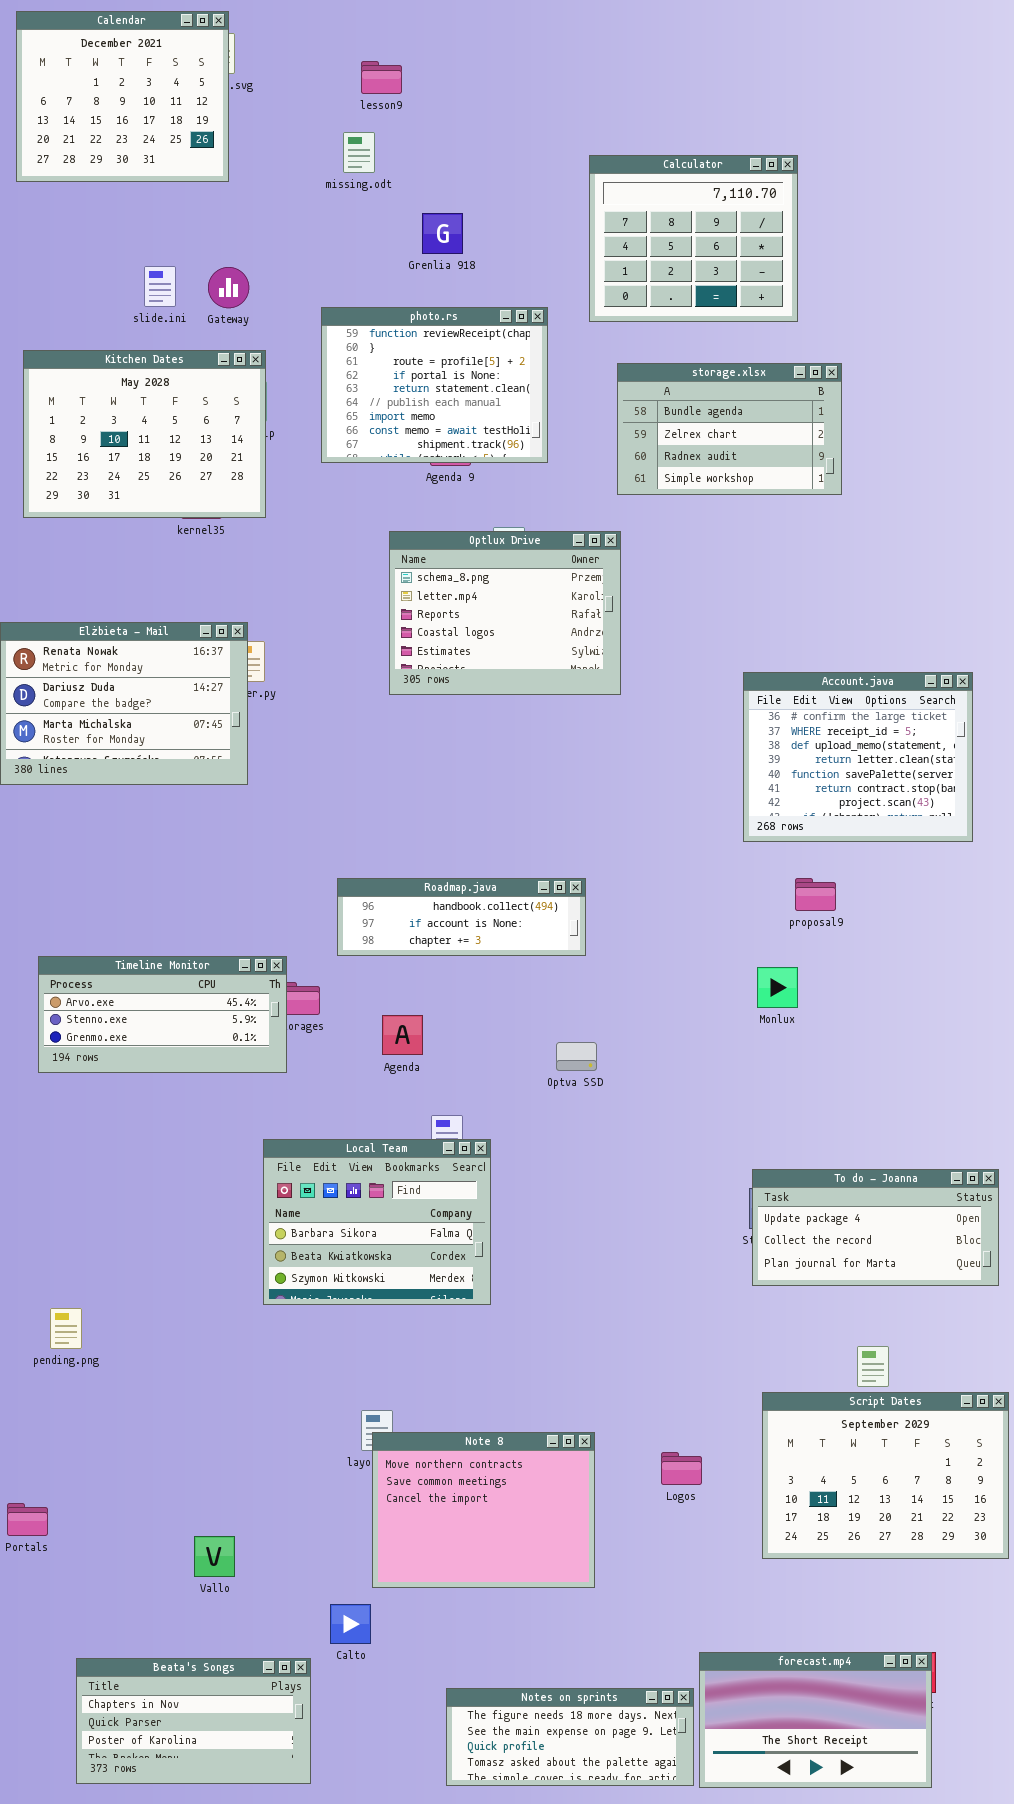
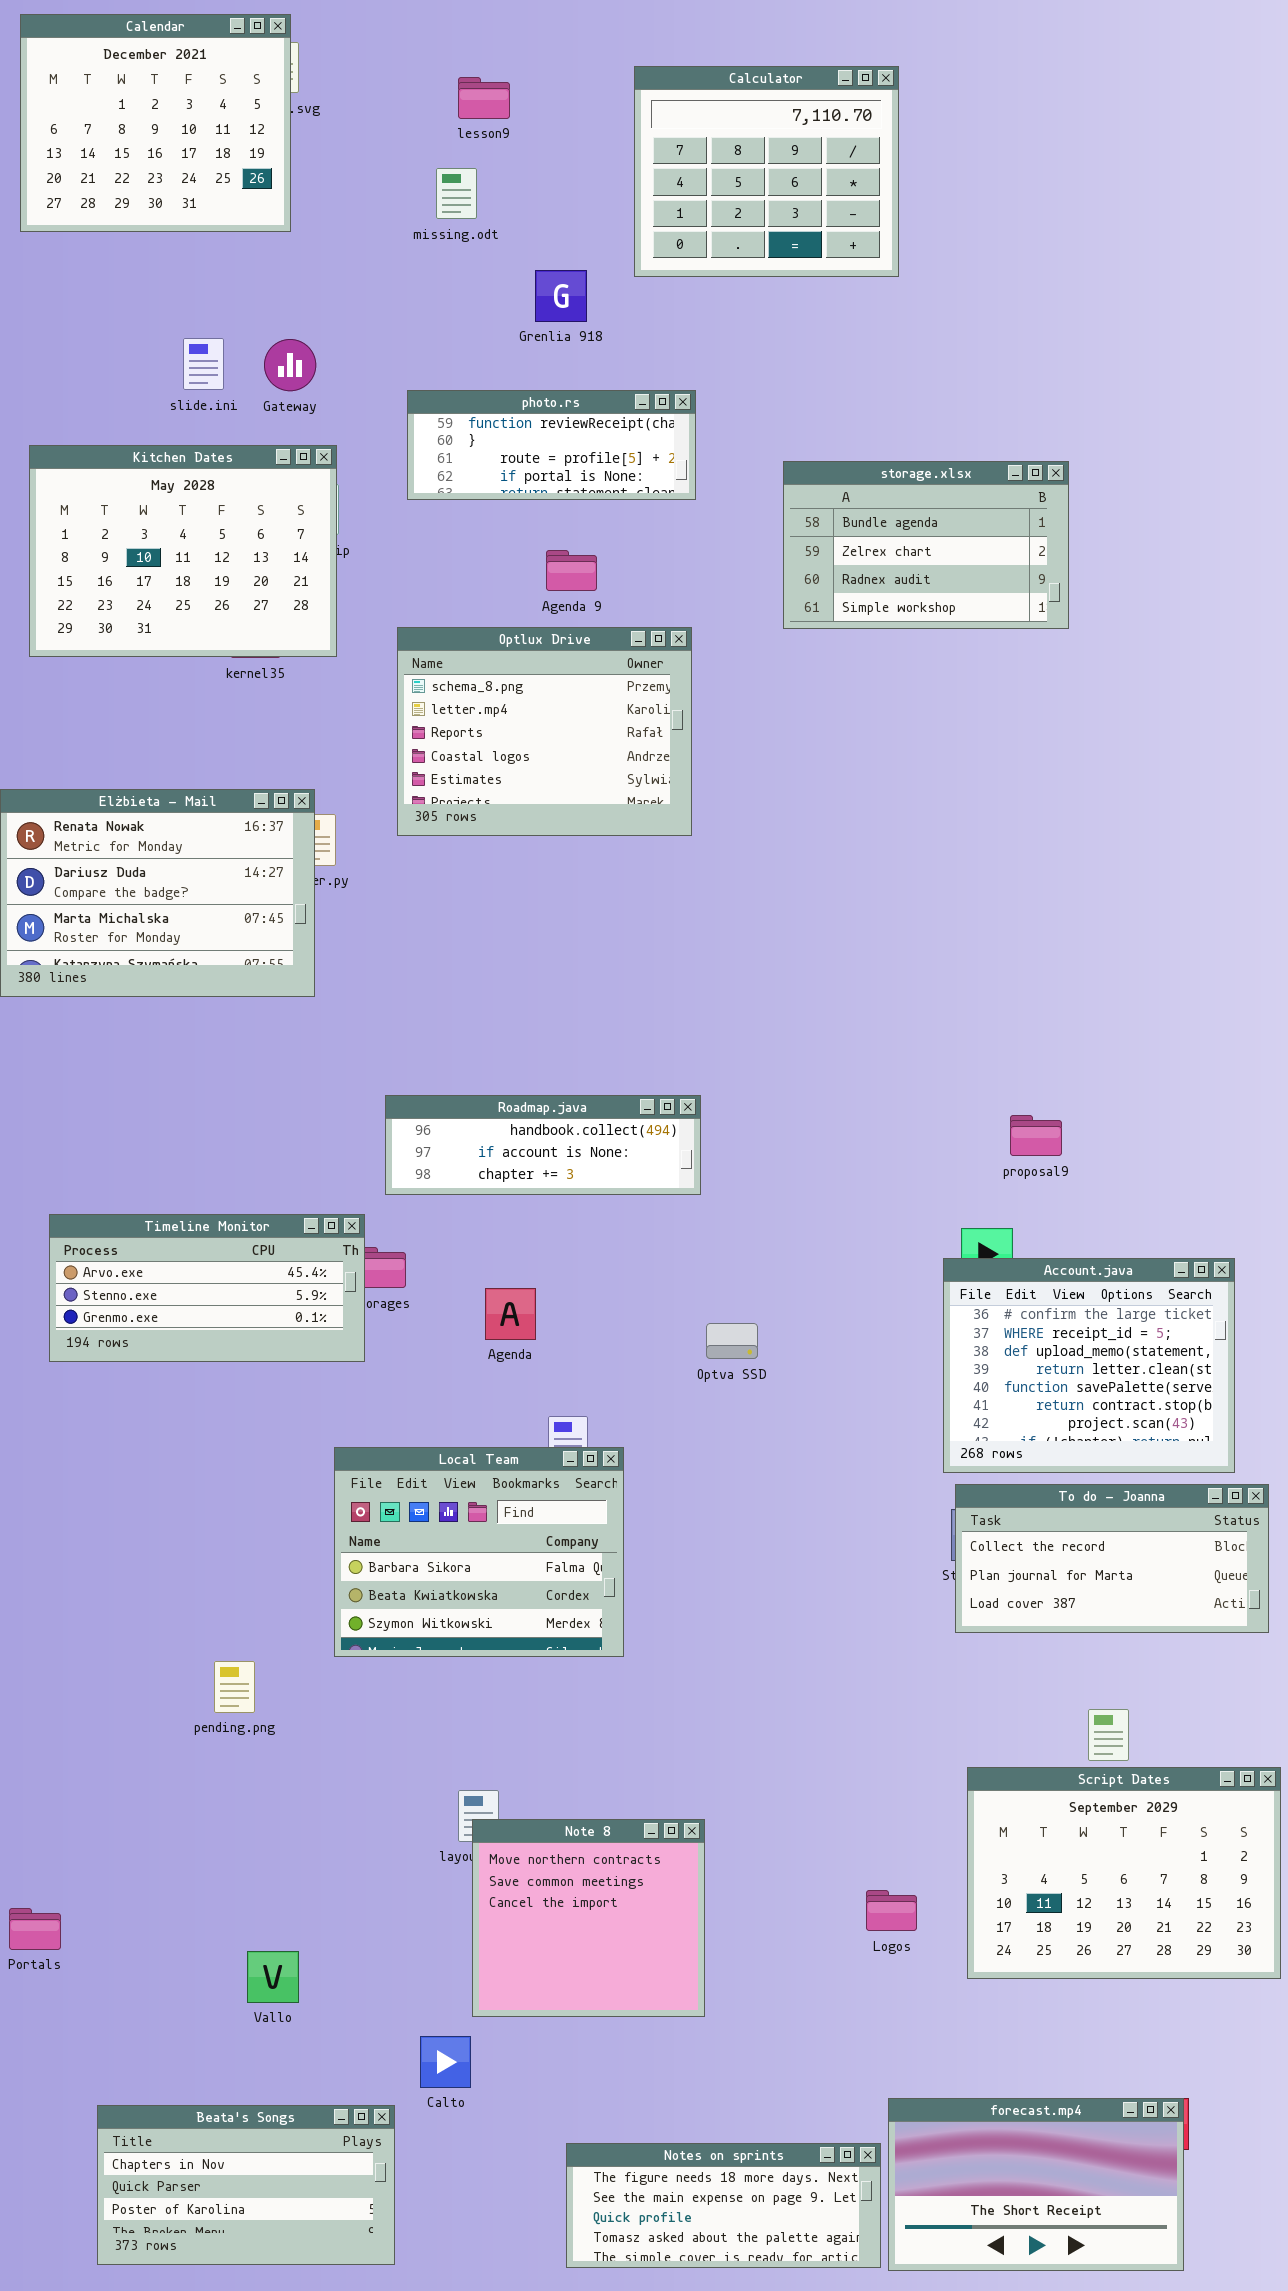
Calculator: [589,155,798,322] -> [634,66,899,277], moved
photo.rs: [321,307,548,463] -> [407,390,696,500], resized
Optlux Drive: [389,531,621,695] -> [397,627,692,836], moved
Account.java: [743,672,973,842] -> [943,1258,1235,1473], moved
Roadmap.java: [337,878,586,956] -> [385,1095,701,1195], moved
To do - Joanna: [752,1169,999,1286] -> [955,1484,1269,1633], scrolled down 1 row
pending.png: [50,1308,82,1349] -> [214,1661,255,1713], moved
Note 8: [372,1432,595,1588] -> [472,1819,705,2017], resized
Logos: [661,1452,702,1485] -> [866,1890,917,1931], moved

